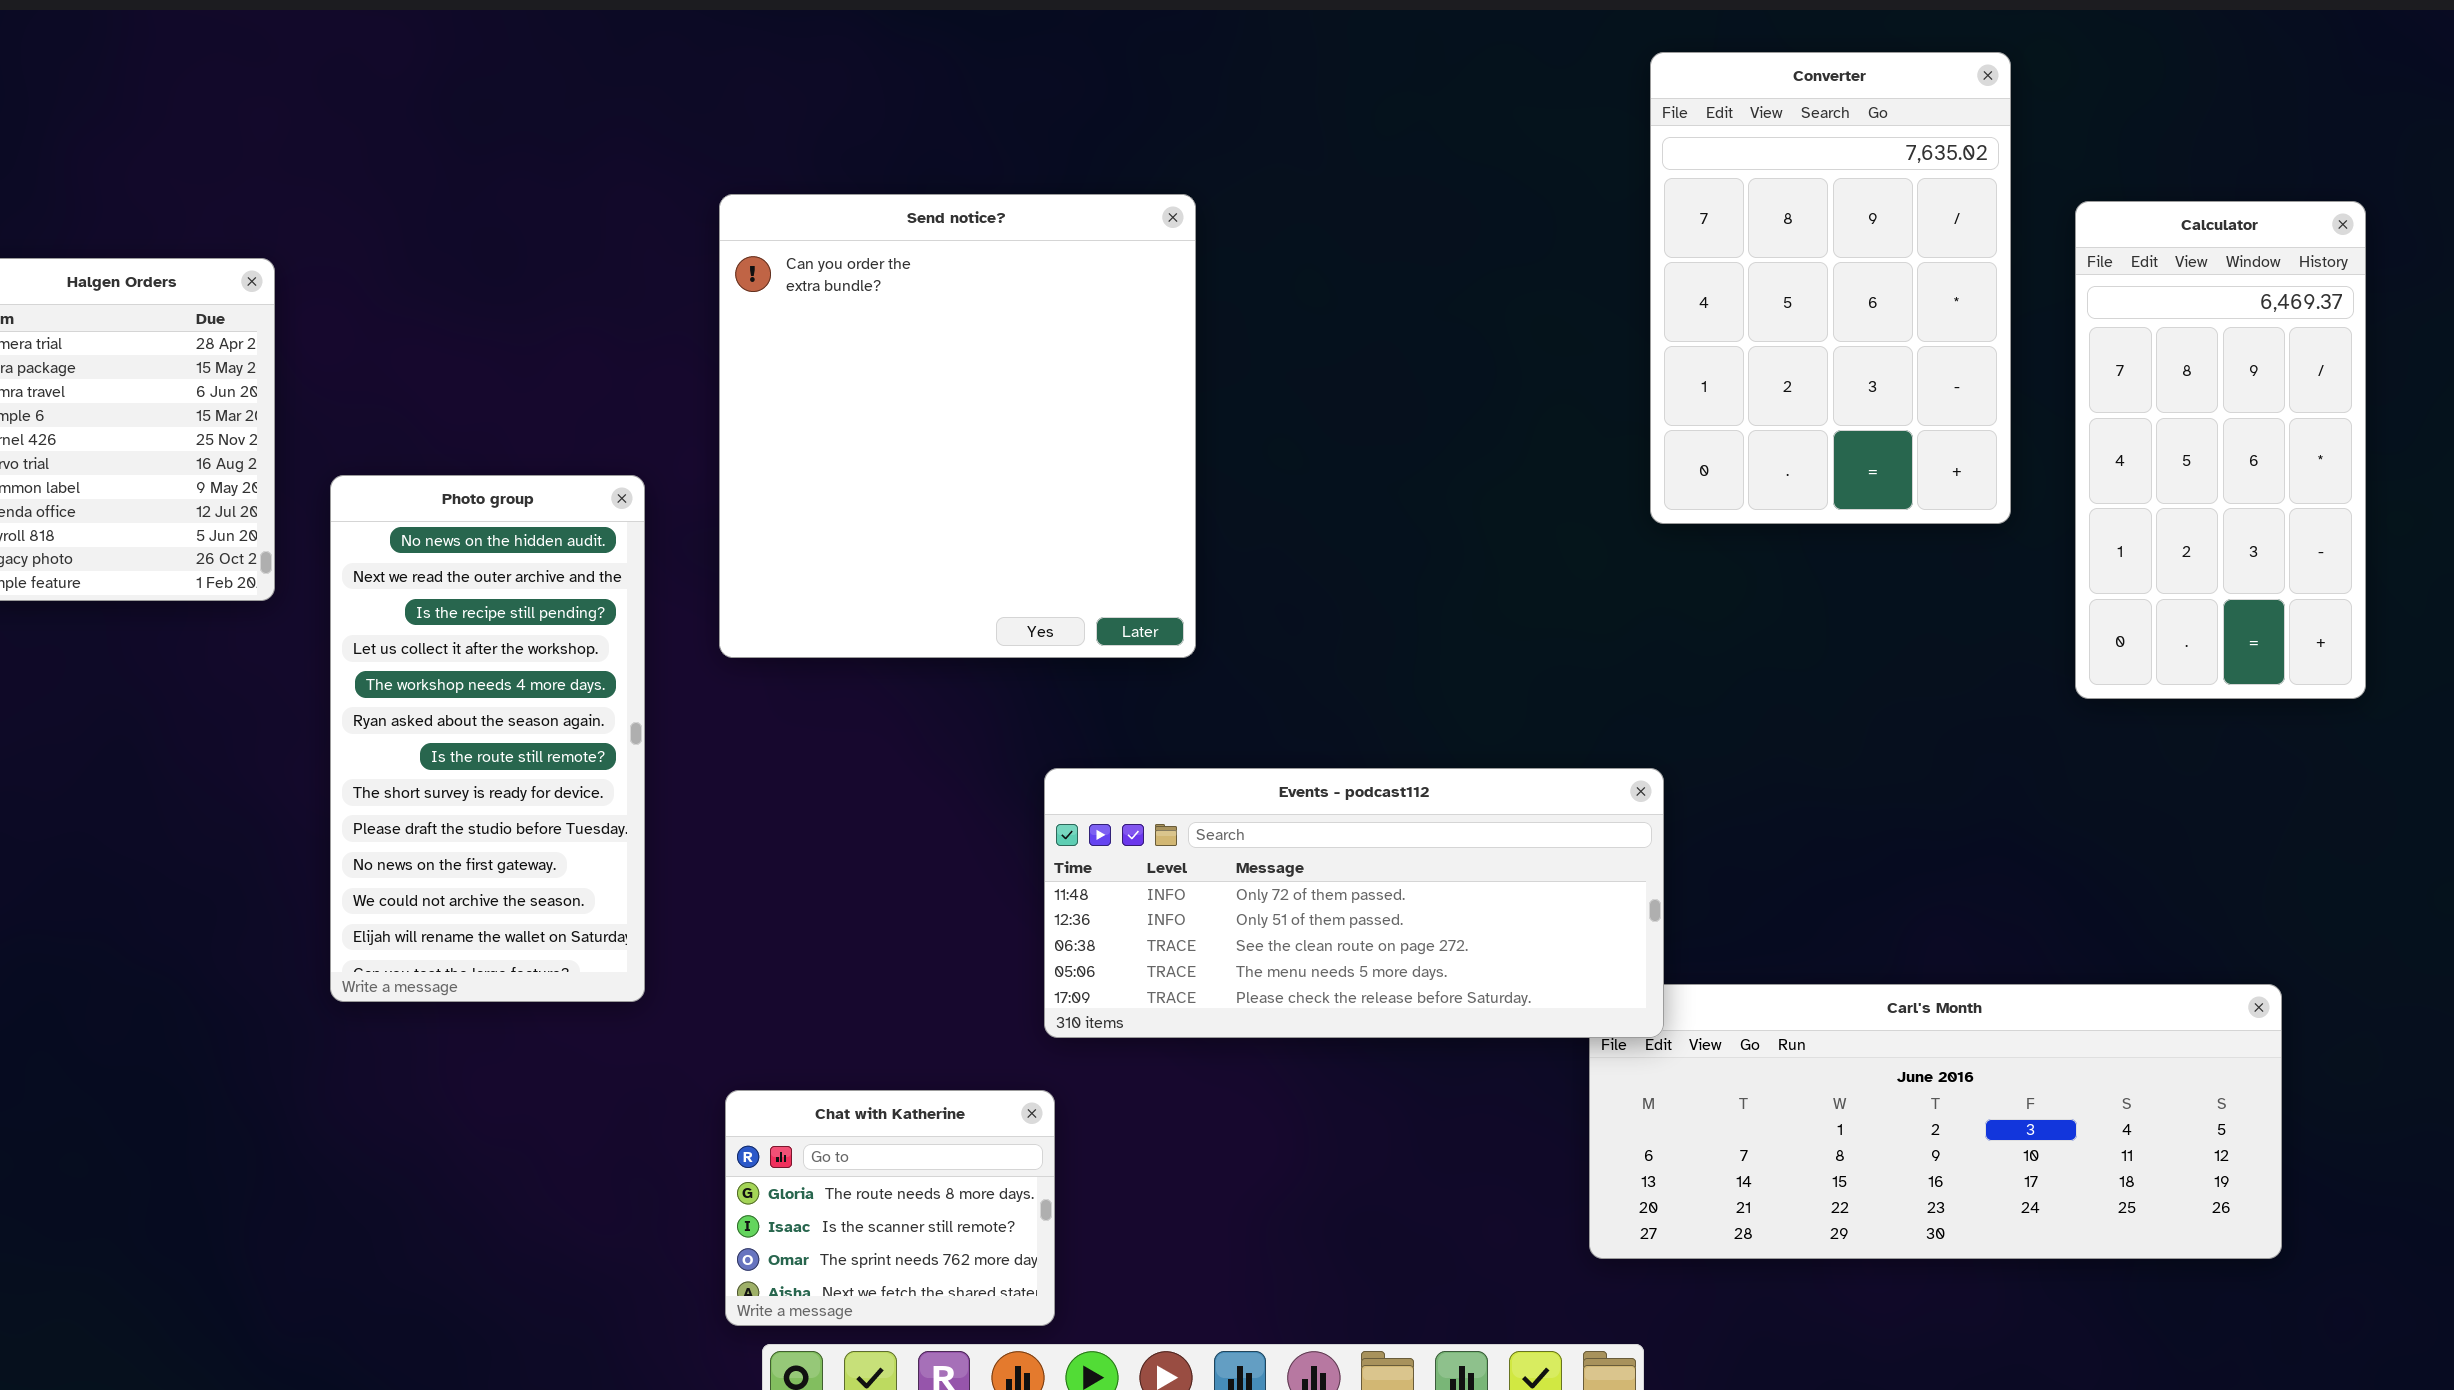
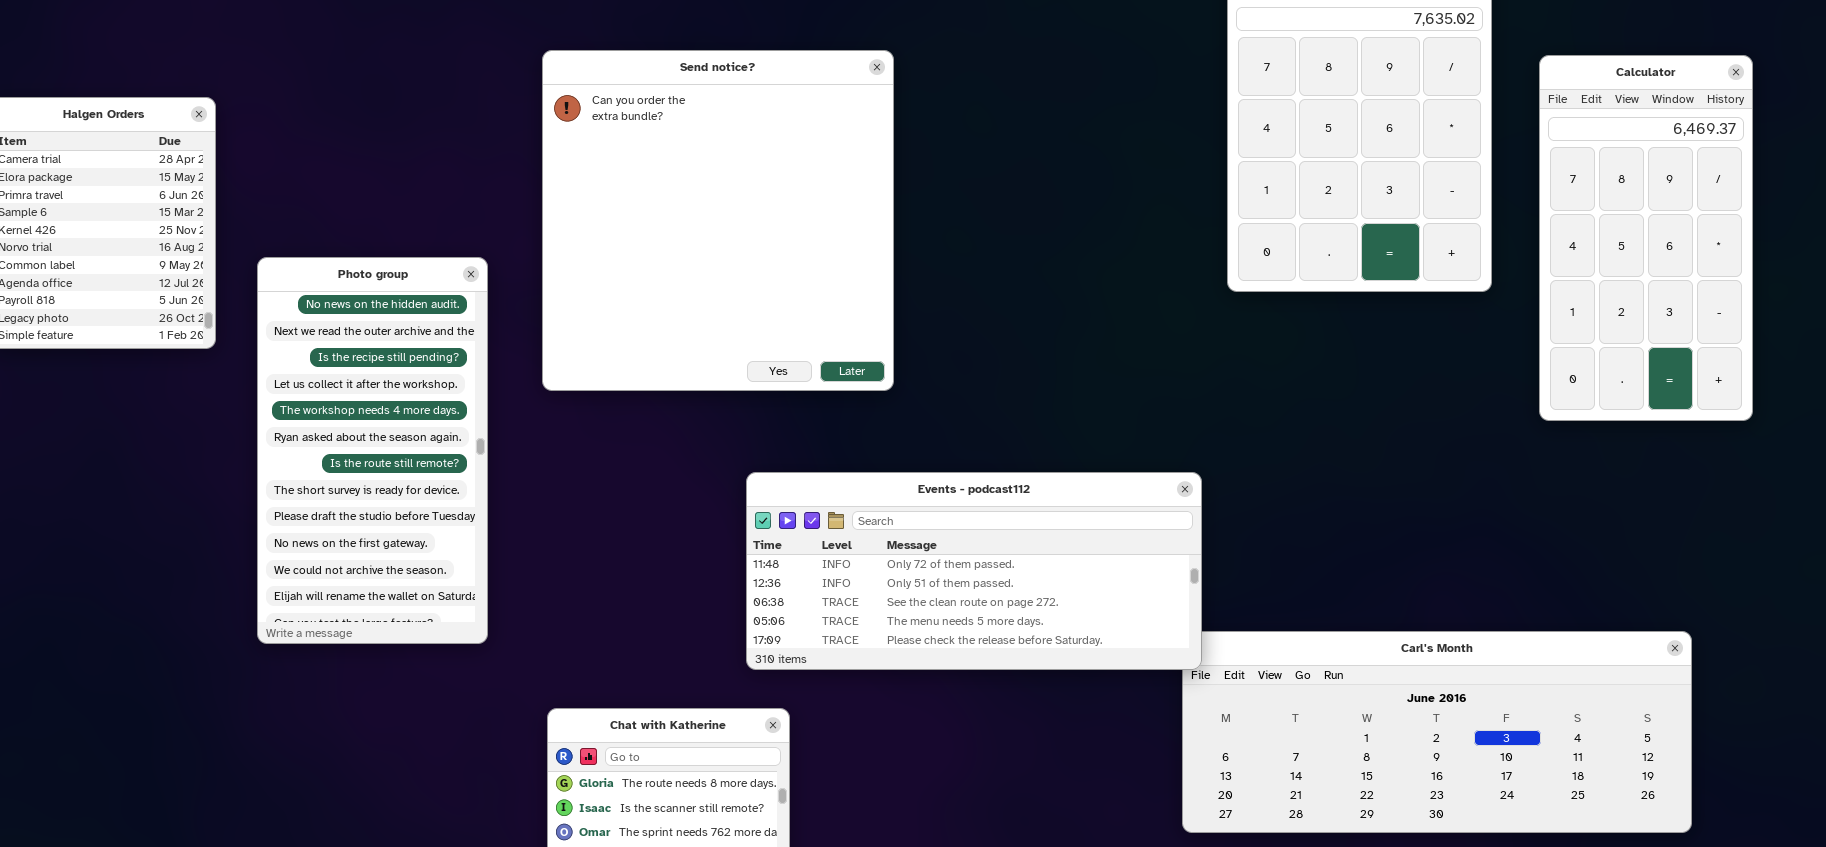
Events - podcast112: [1044,768,1664,1038] -> [746,472,1202,670], moved

